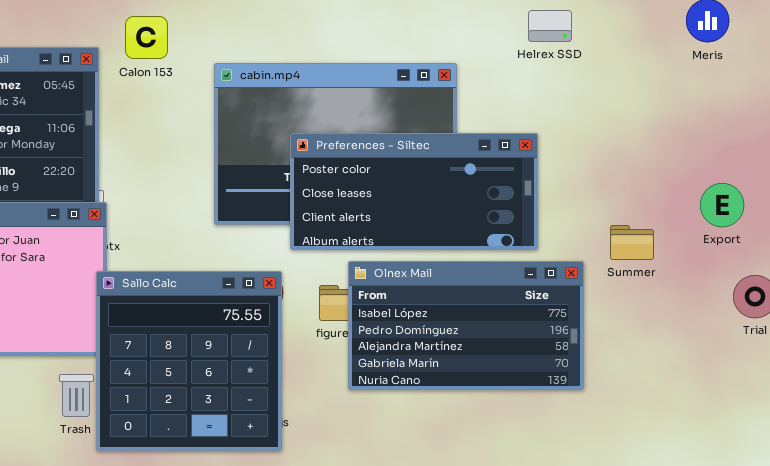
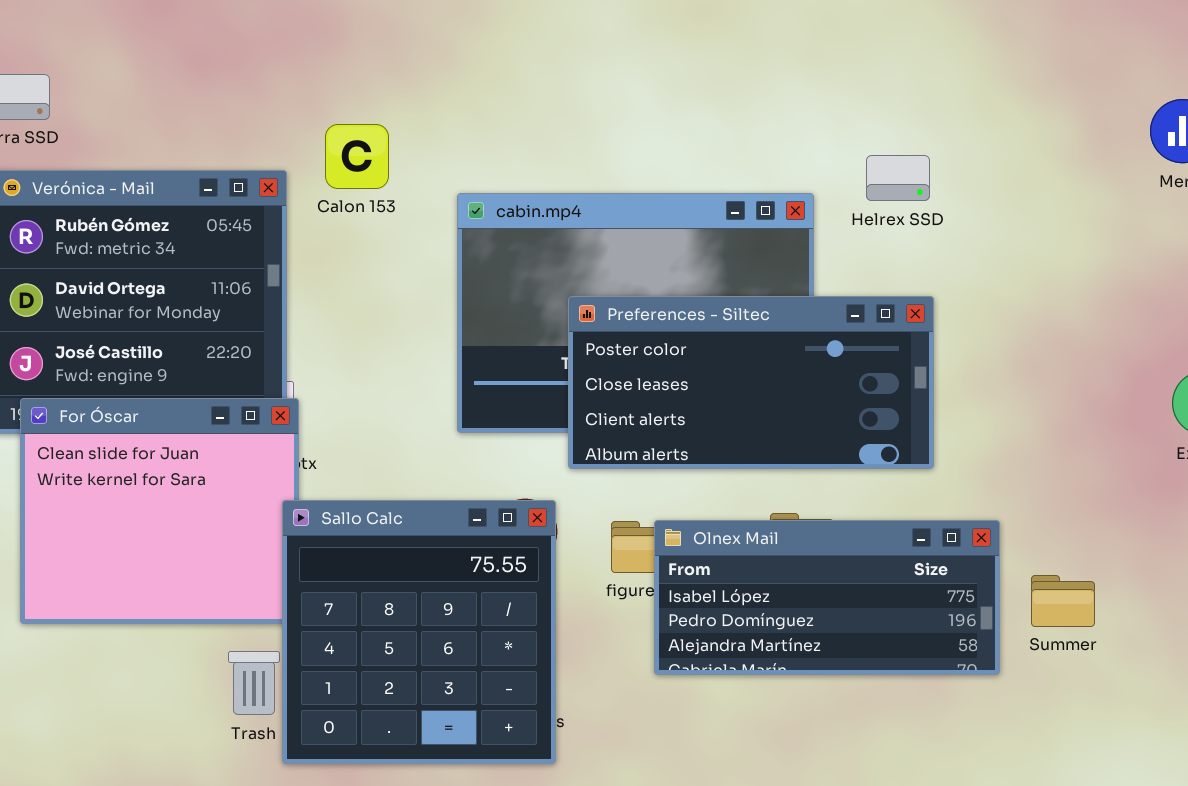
Helrex SSD: [528,10,572,42] -> [866,155,930,201], moved
Summer: [610,225,654,260] -> [1031,575,1095,627], moved
Olnex Mail: [348,261,584,390] -> [654,520,1000,675], resized

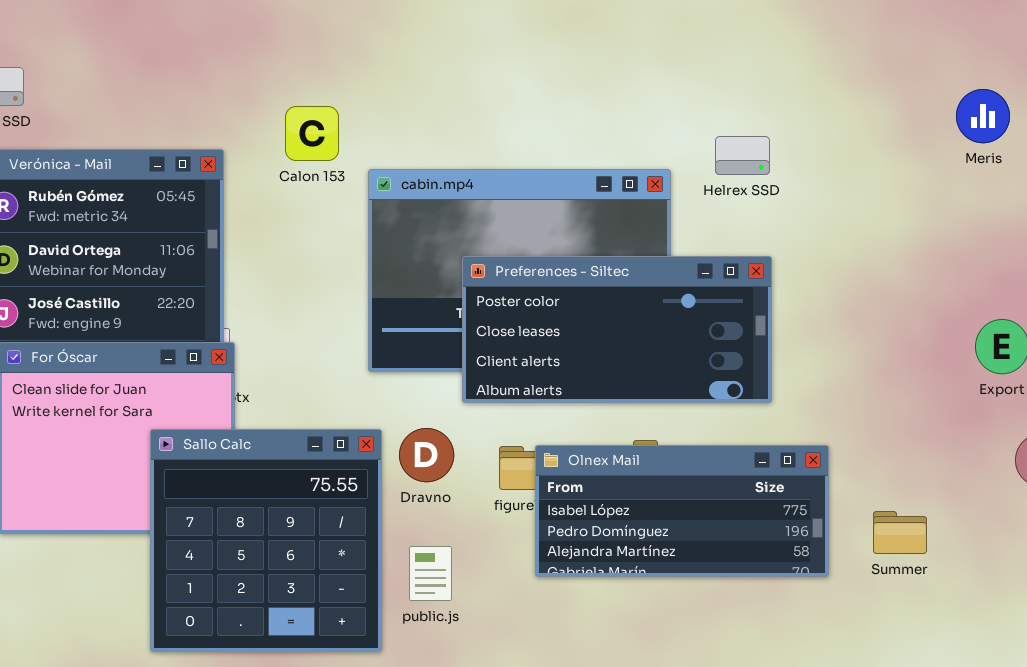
Calon 153: [325,124,389,189] -> [285,106,339,161], moved
Sallo Calc: [282,500,556,764] -> [150,429,382,652], moved
Summer: [1031,575,1095,627] -> [873,511,927,554], moved

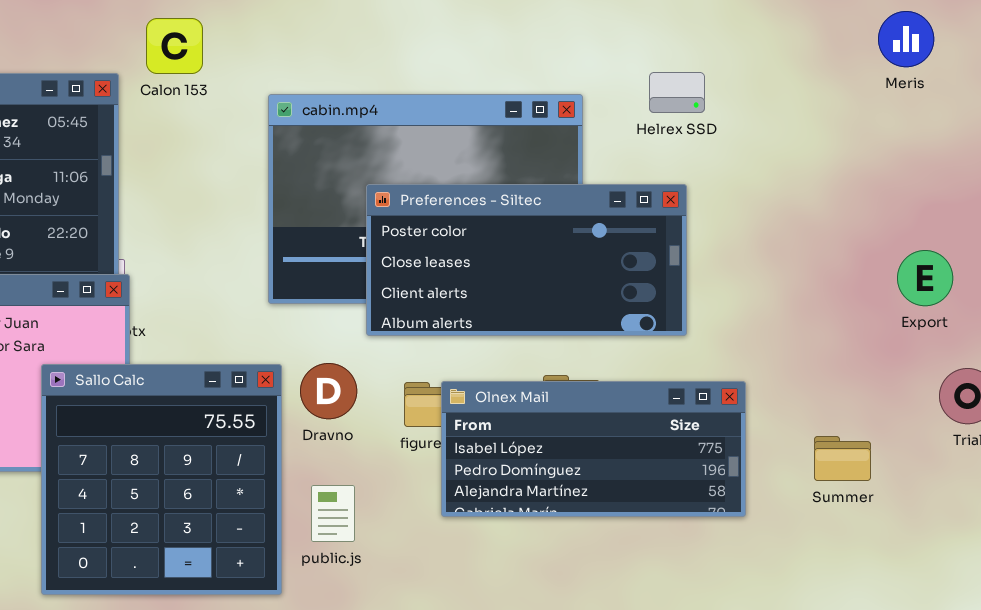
Calon 153: [285,106,339,161] -> [146,18,203,74], moved
Helrex SSD: [715,136,770,175] -> [649,72,705,113], moved
Summer: [873,511,927,554] -> [814,436,871,481], moved

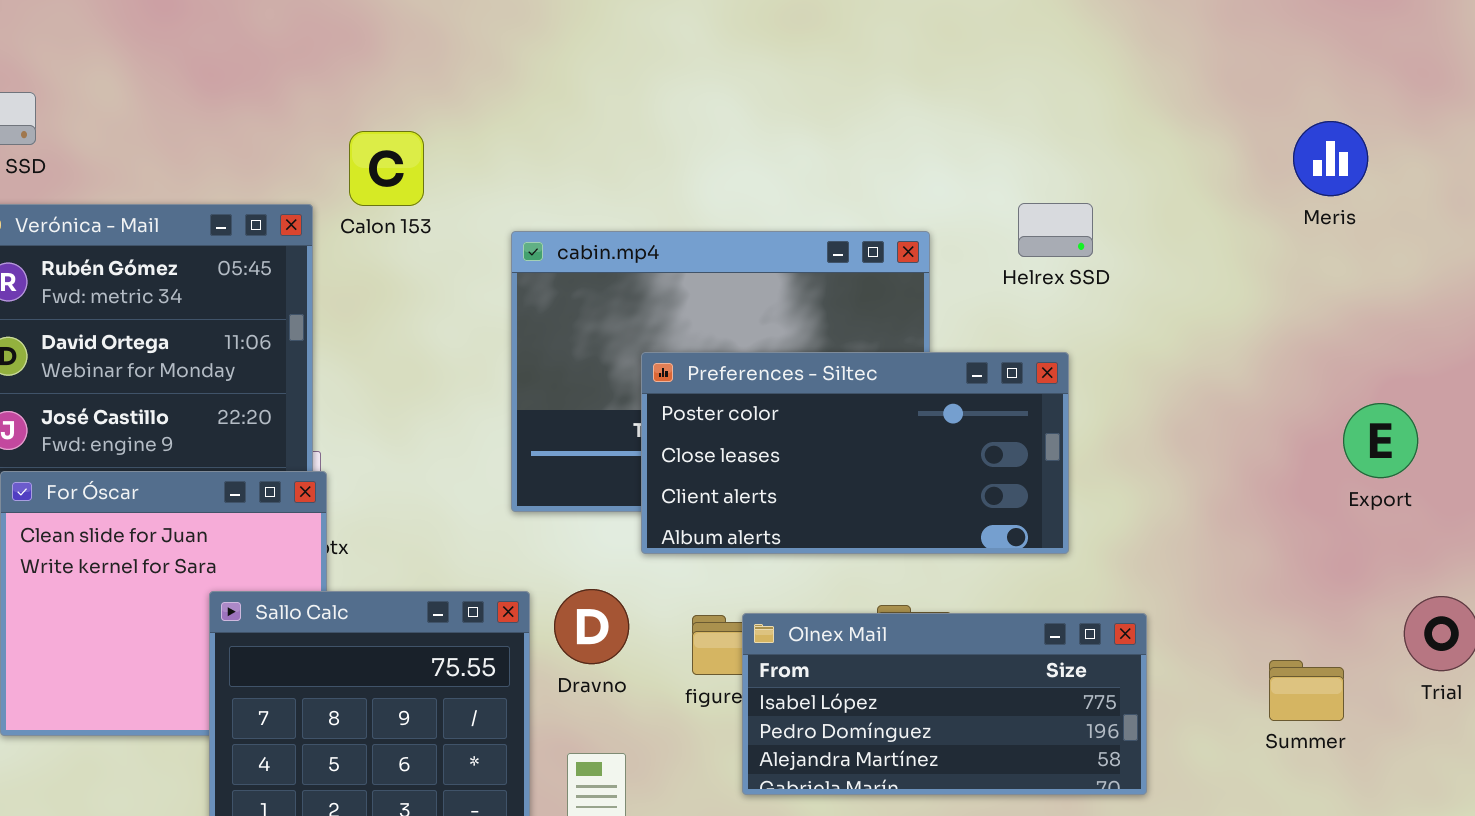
Meris: [878,11,934,67] -> [1293,121,1368,196], moved
Export: [897,250,953,306] -> [1343,403,1418,478], moved
Summer: [814,436,871,481] -> [1269,660,1344,721], moved

